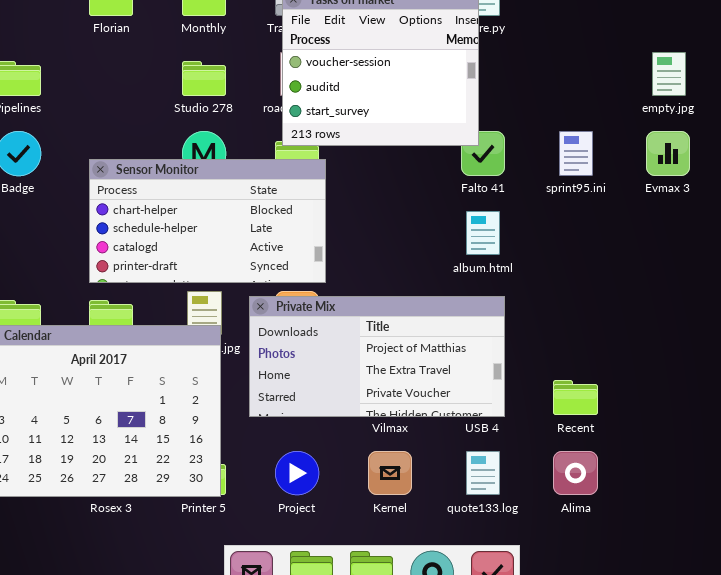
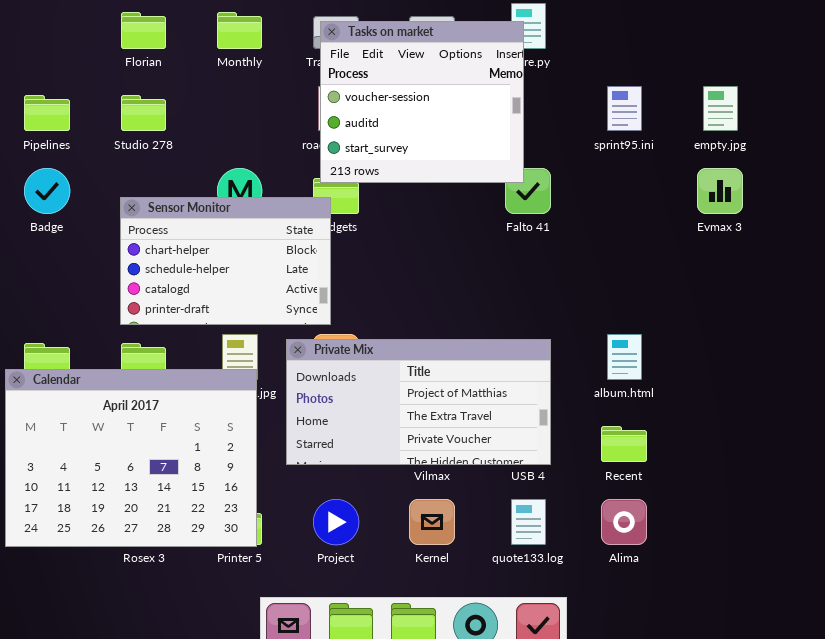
Studio 278: [182,61,226,96] -> [121,95,166,131], moved
sprint95.ini: [559,131,593,176] -> [607,86,642,131], moved
Sensor Monitor: [89,159,326,283] -> [120,197,331,325], resized
album.html: [466,211,500,255] -> [607,334,642,380], moved

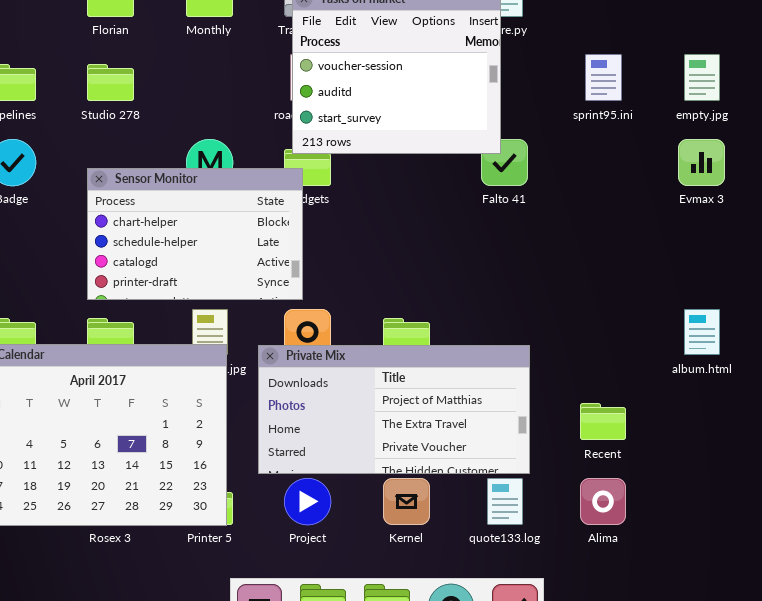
album.html: [607,334,642,380] -> [684,309,720,355], moved
Private Mix: [286,339,551,465] -> [258,345,530,474], moved

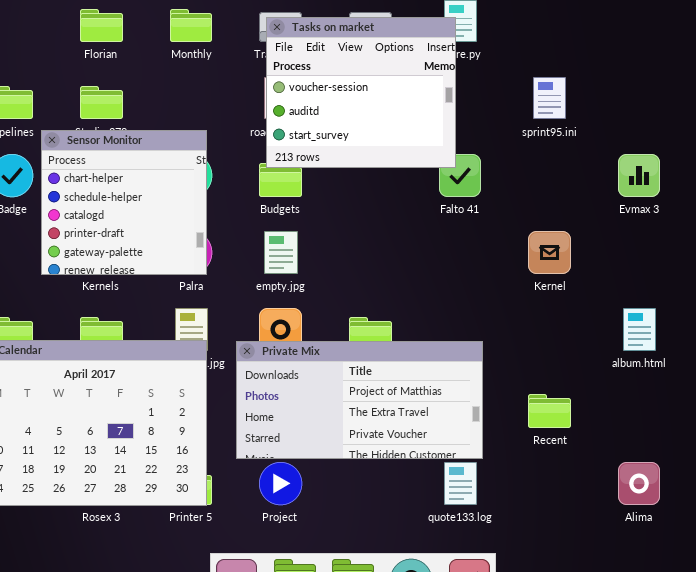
empty.jpg: [684,54,720,101] -> [264,231,298,274], moved
Sensor Monitor: [87,168,303,300] -> [41,130,207,275], moved, resized
Kernel: [383,478,430,525] -> [528,231,571,274], moved
Alima: [580,478,626,525] -> [618,462,660,505], moved

